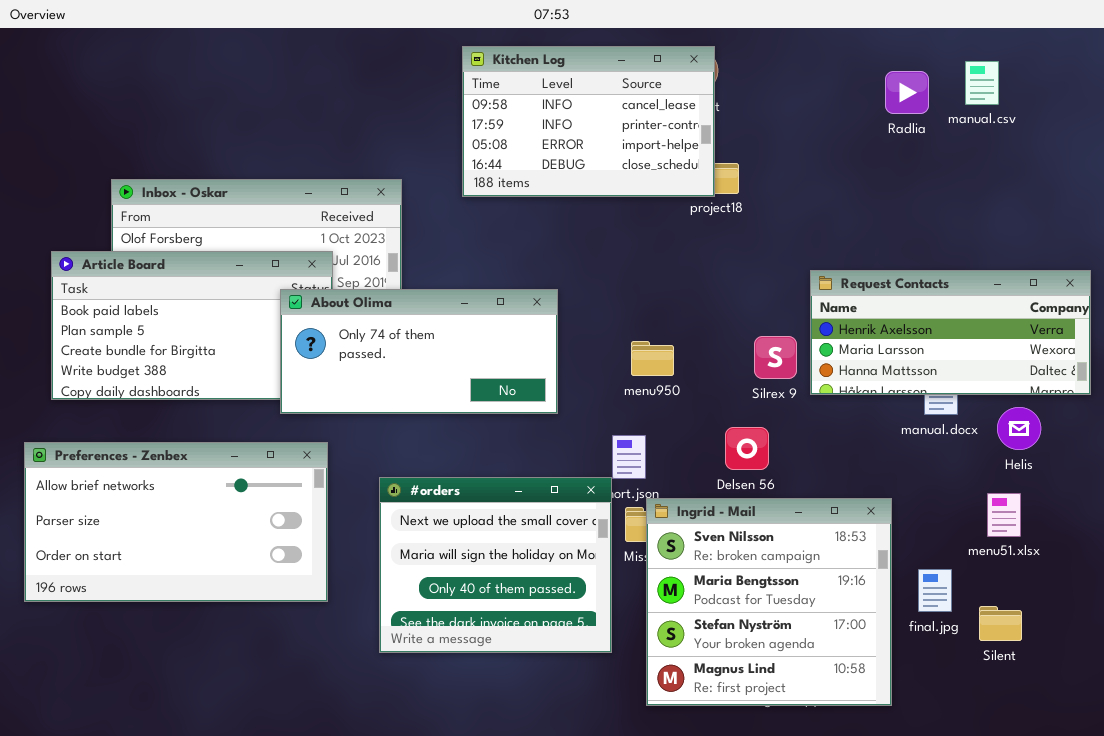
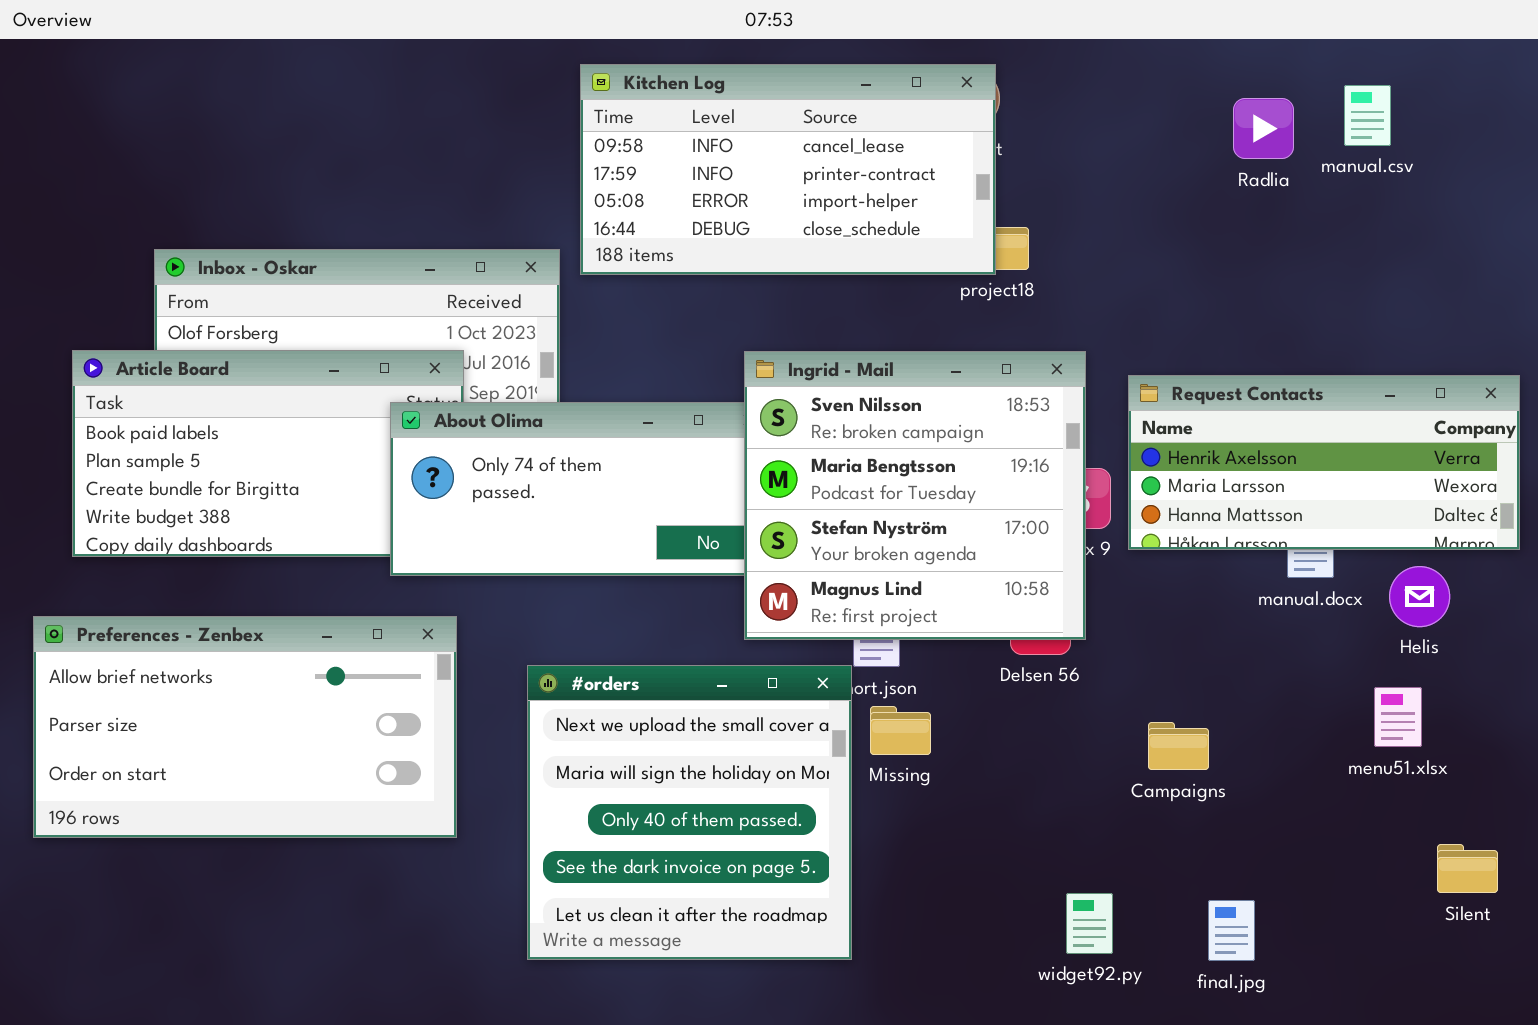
Kitchen Log: [462,46,715,197] -> [580,64,996,275], resized
#orders: [379,477,612,653] -> [527,665,852,960], resized
Ingrid - Mail: [646,498,892,706] -> [744,351,1086,640], moved
final.jpg: [918,569,952,612] -> [1208,900,1255,961], moved
Silent: [979,606,1022,641] -> [1437,844,1498,893], moved

